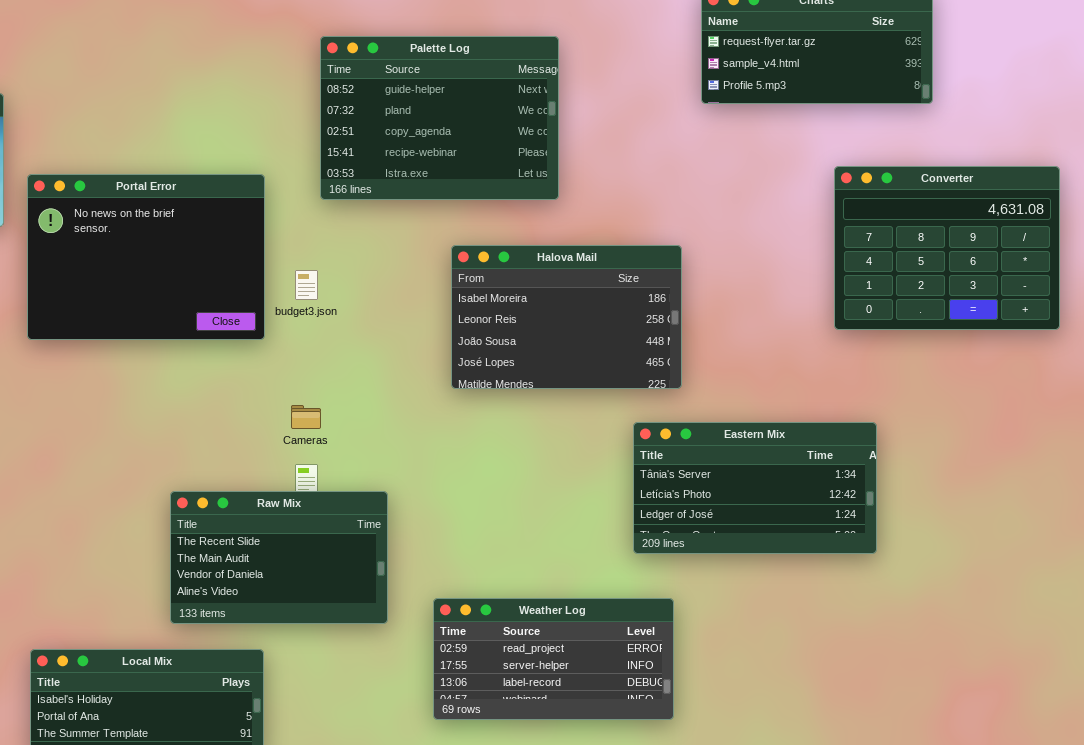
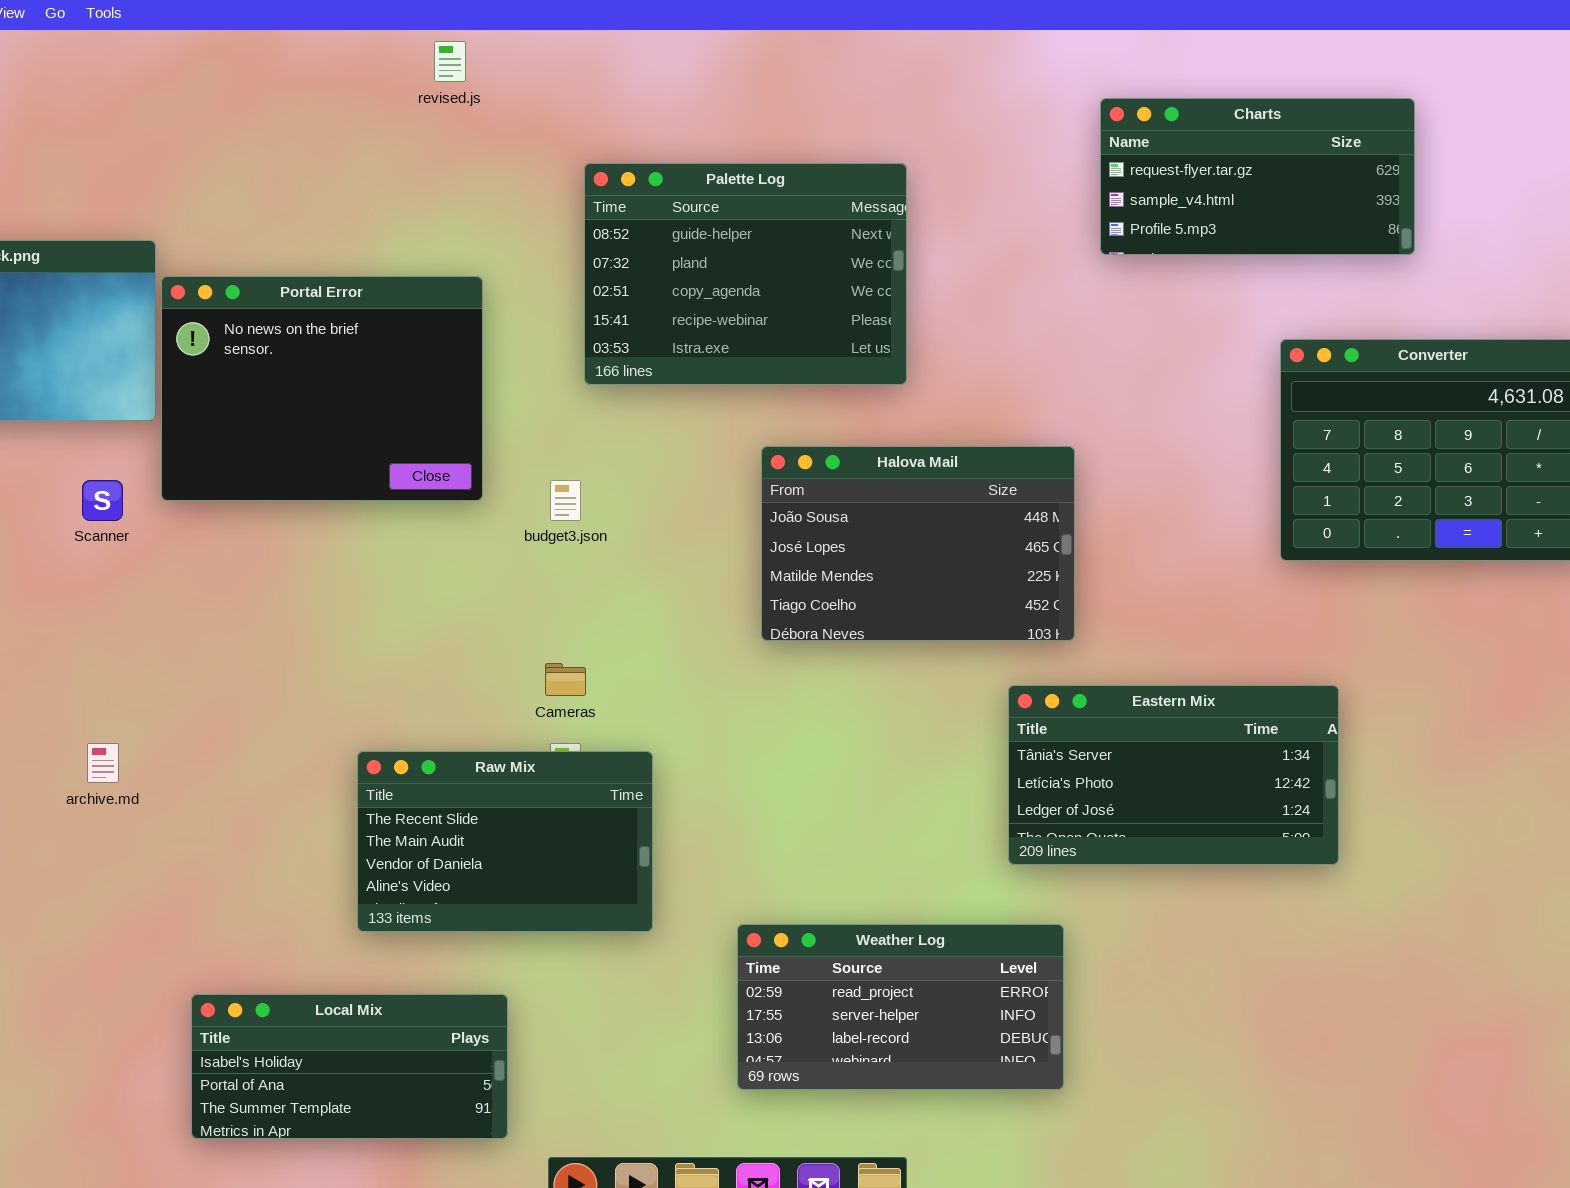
Portal Error: [27,174,265,340] -> [161,276,483,501], moved
Halova Mail: [451,245,682,389] -> [761,446,1075,641], scrolled down 2 rows
Raw Mix: [170,491,388,624] -> [357,751,653,932], moved

